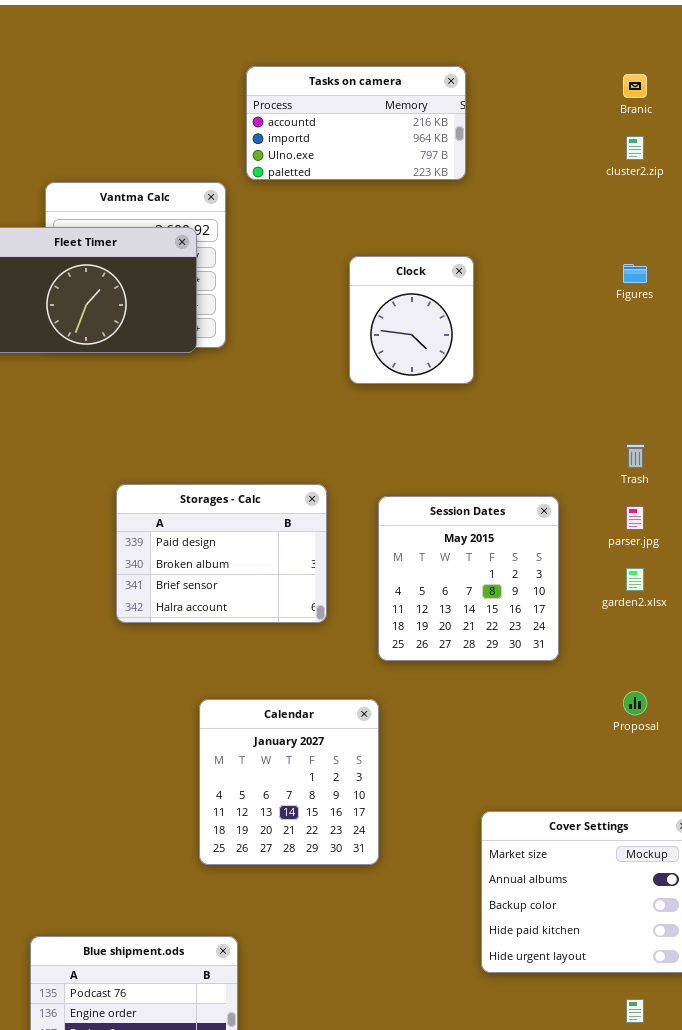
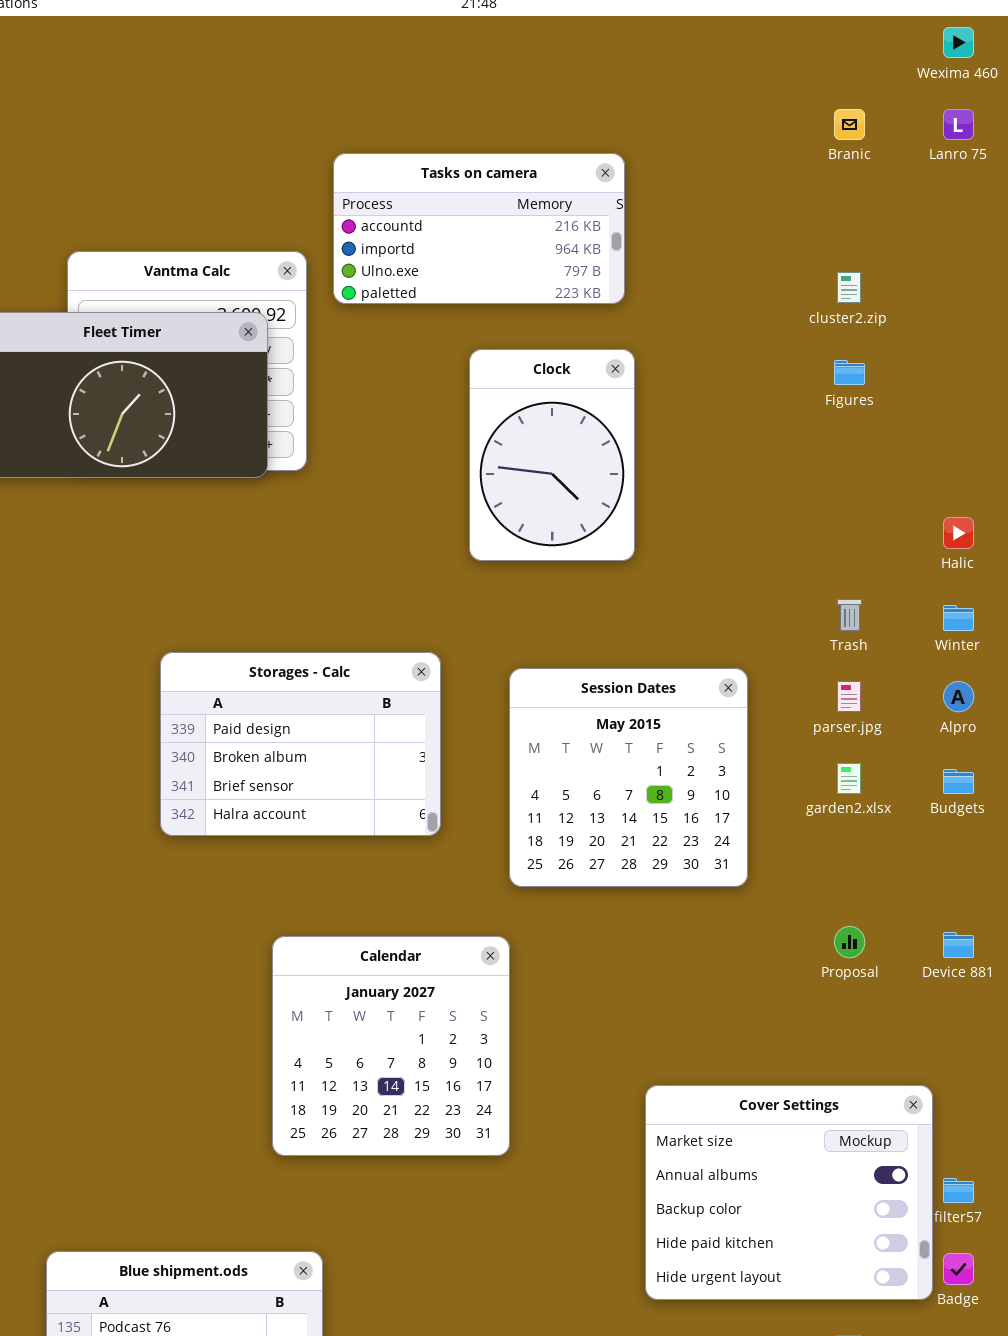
Tasks on camera: [246,66,466,180] -> [333,153,625,304], moved
cluster2.zip: [626,136,644,160] -> [837,272,861,303], moved
Clock: [349,256,474,384] -> [469,349,635,561], resized

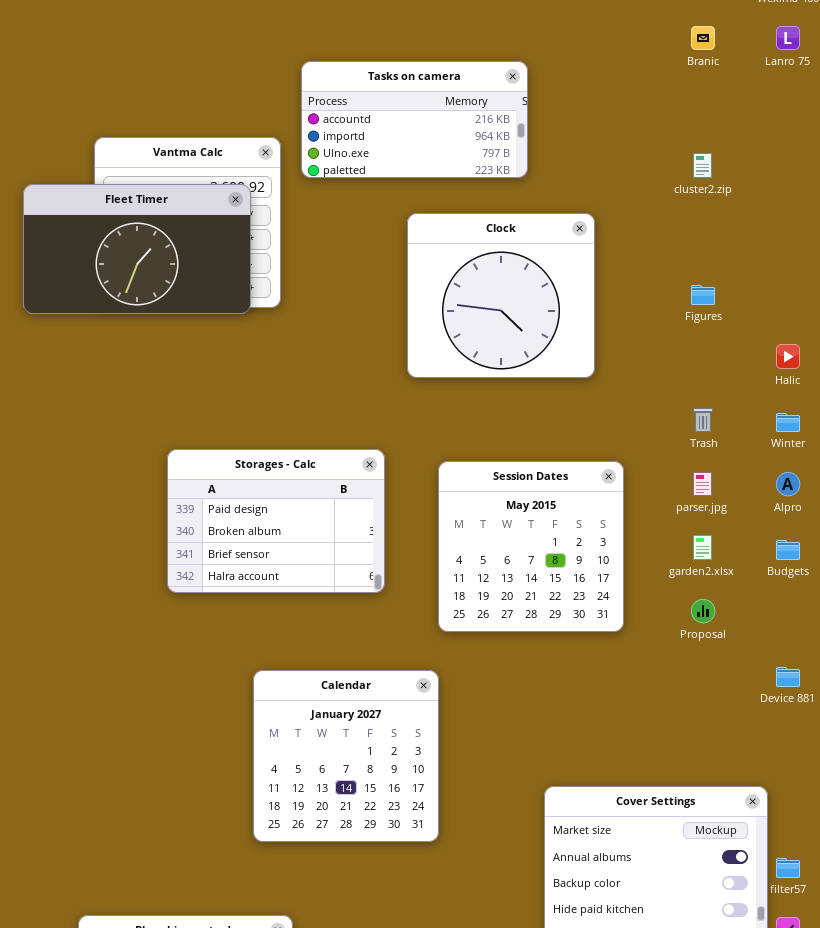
Clock: [469,349,635,561] -> [407,213,595,378], resized
Figures: [834,360,865,385] -> [691,285,715,305], moved
Proposal: [834,926,865,958] -> [691,599,715,623], moved

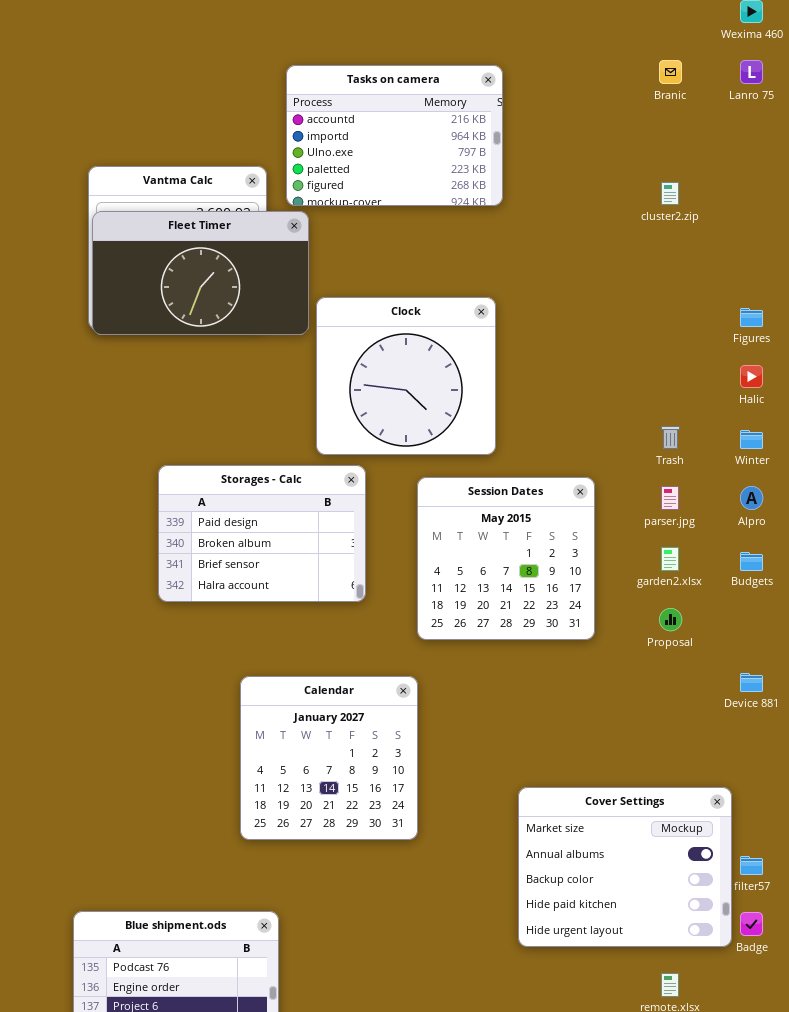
Tasks on camera: [301,61,528,178] -> [286,65,503,206], resized
Fleet Timer: [23,184,251,314] -> [92,211,309,335], moved
Clock: [407,213,595,378] -> [316,297,496,455], moved
Figures: [691,285,715,305] -> [740,308,763,327], moved

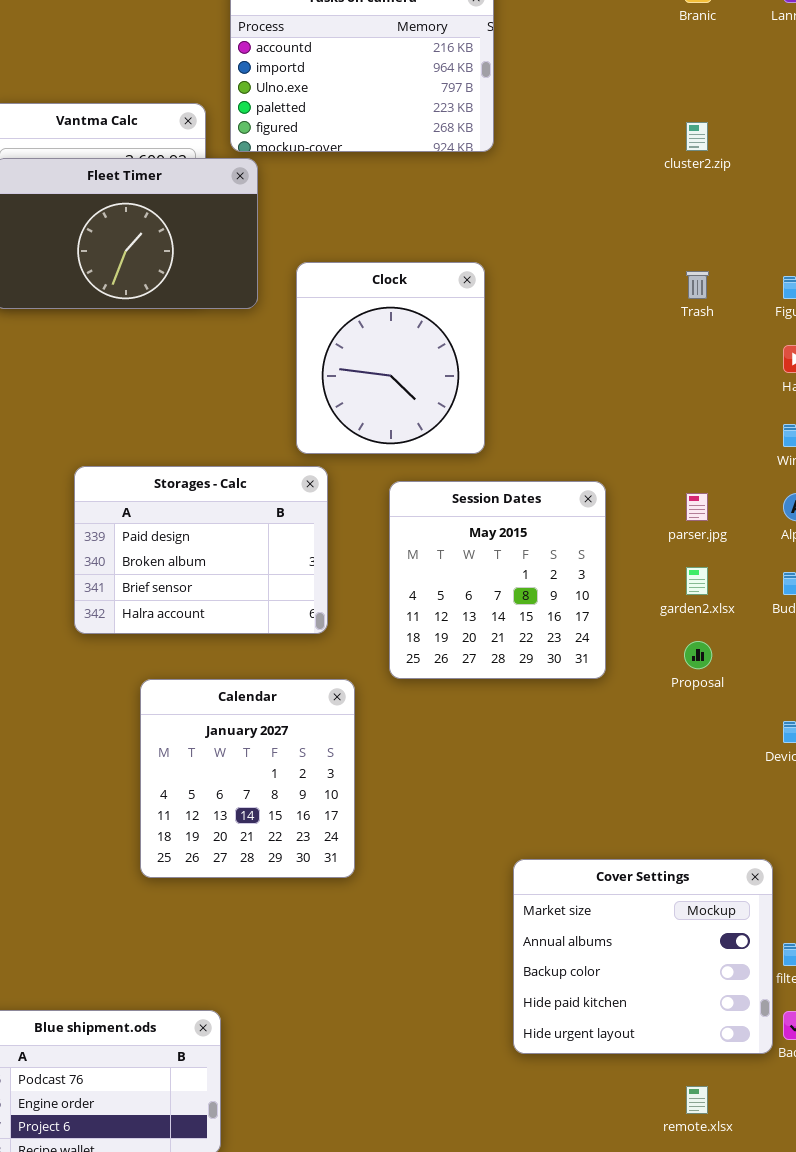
Clock: [316,297,496,455] -> [296,262,485,454], resized
Trash: [661,426,680,449] -> [686,271,709,299], moved
Calendar: [240,676,418,840] -> [140,679,355,878], moved

